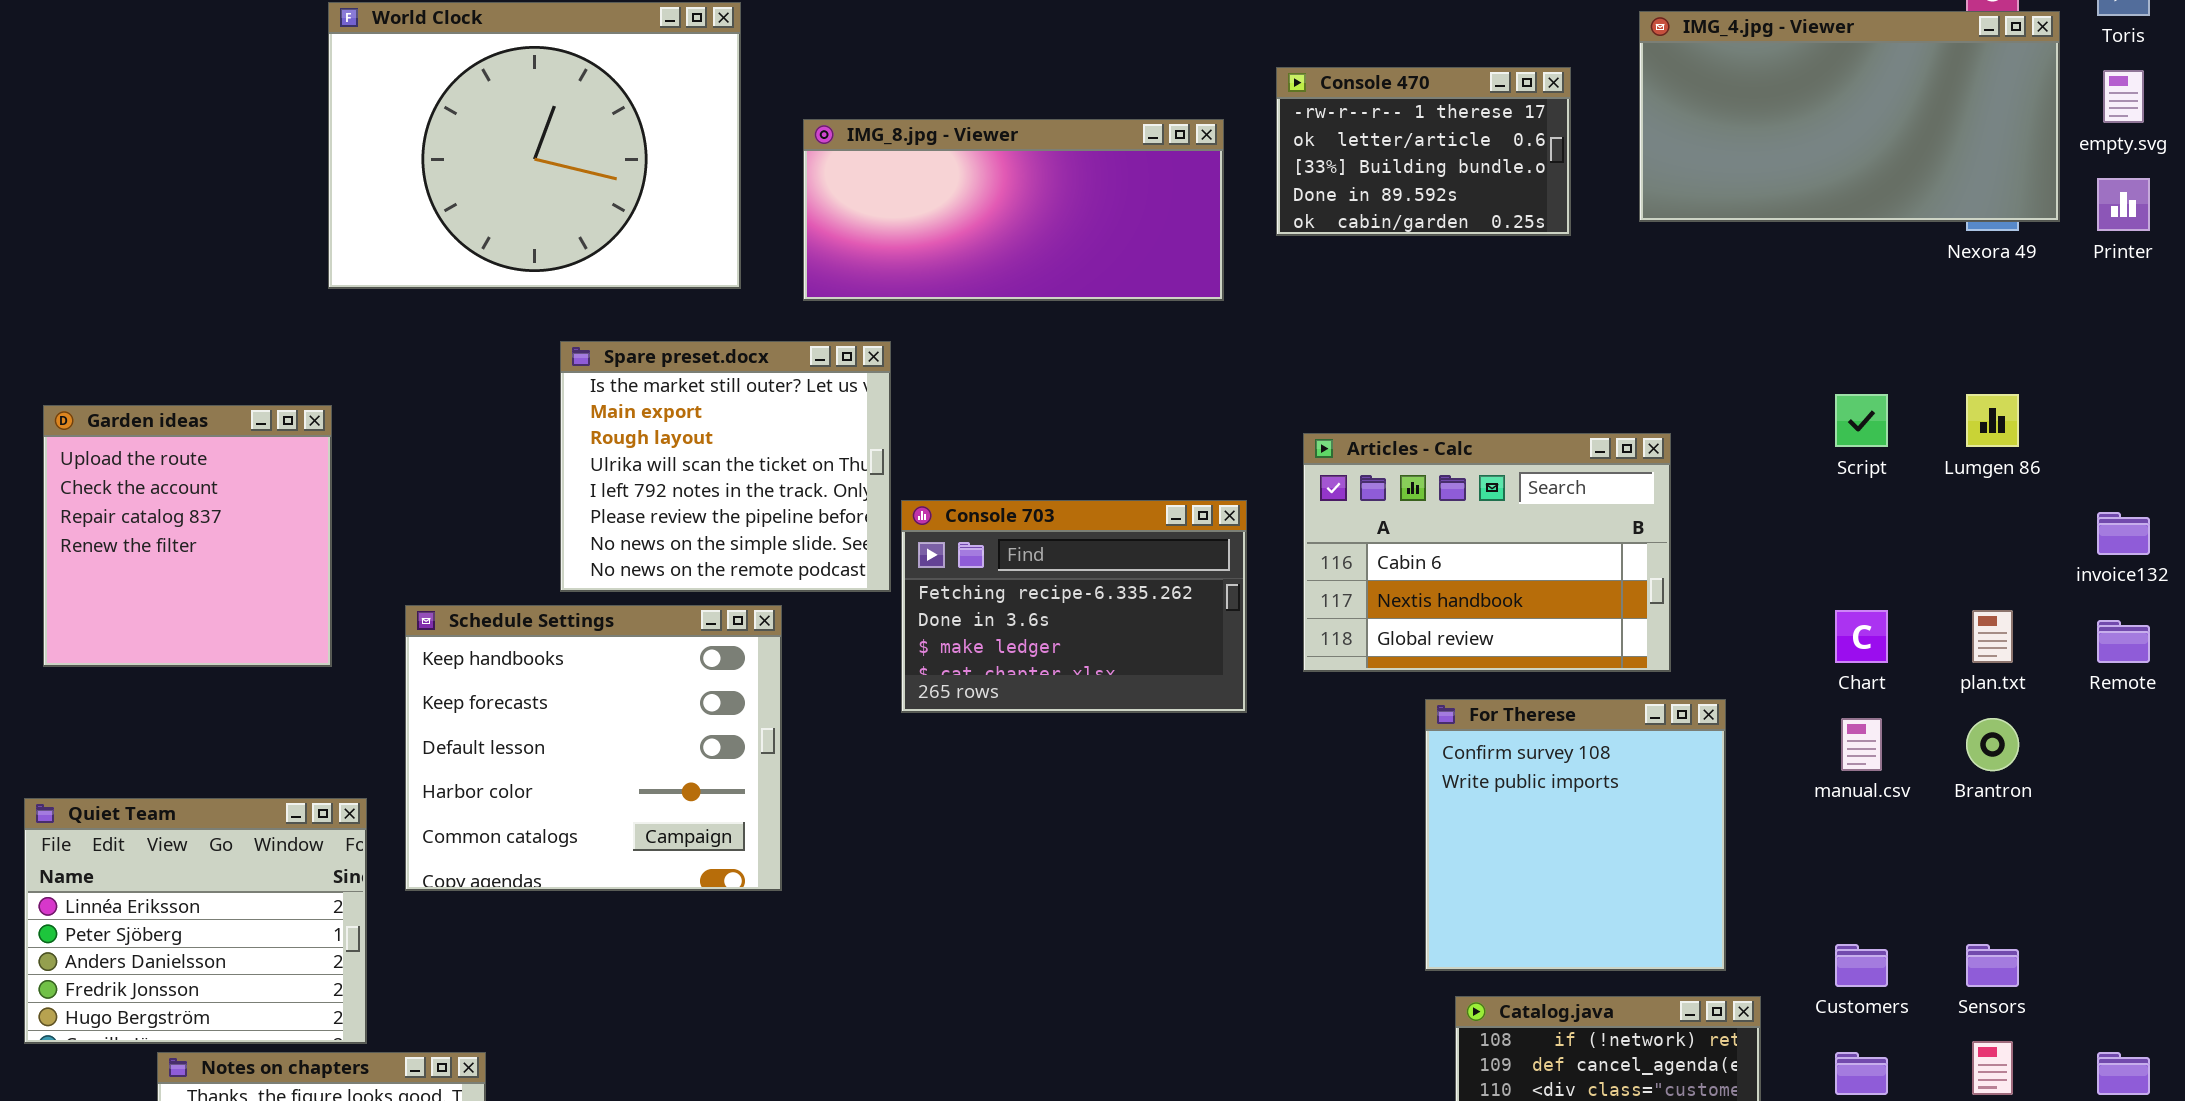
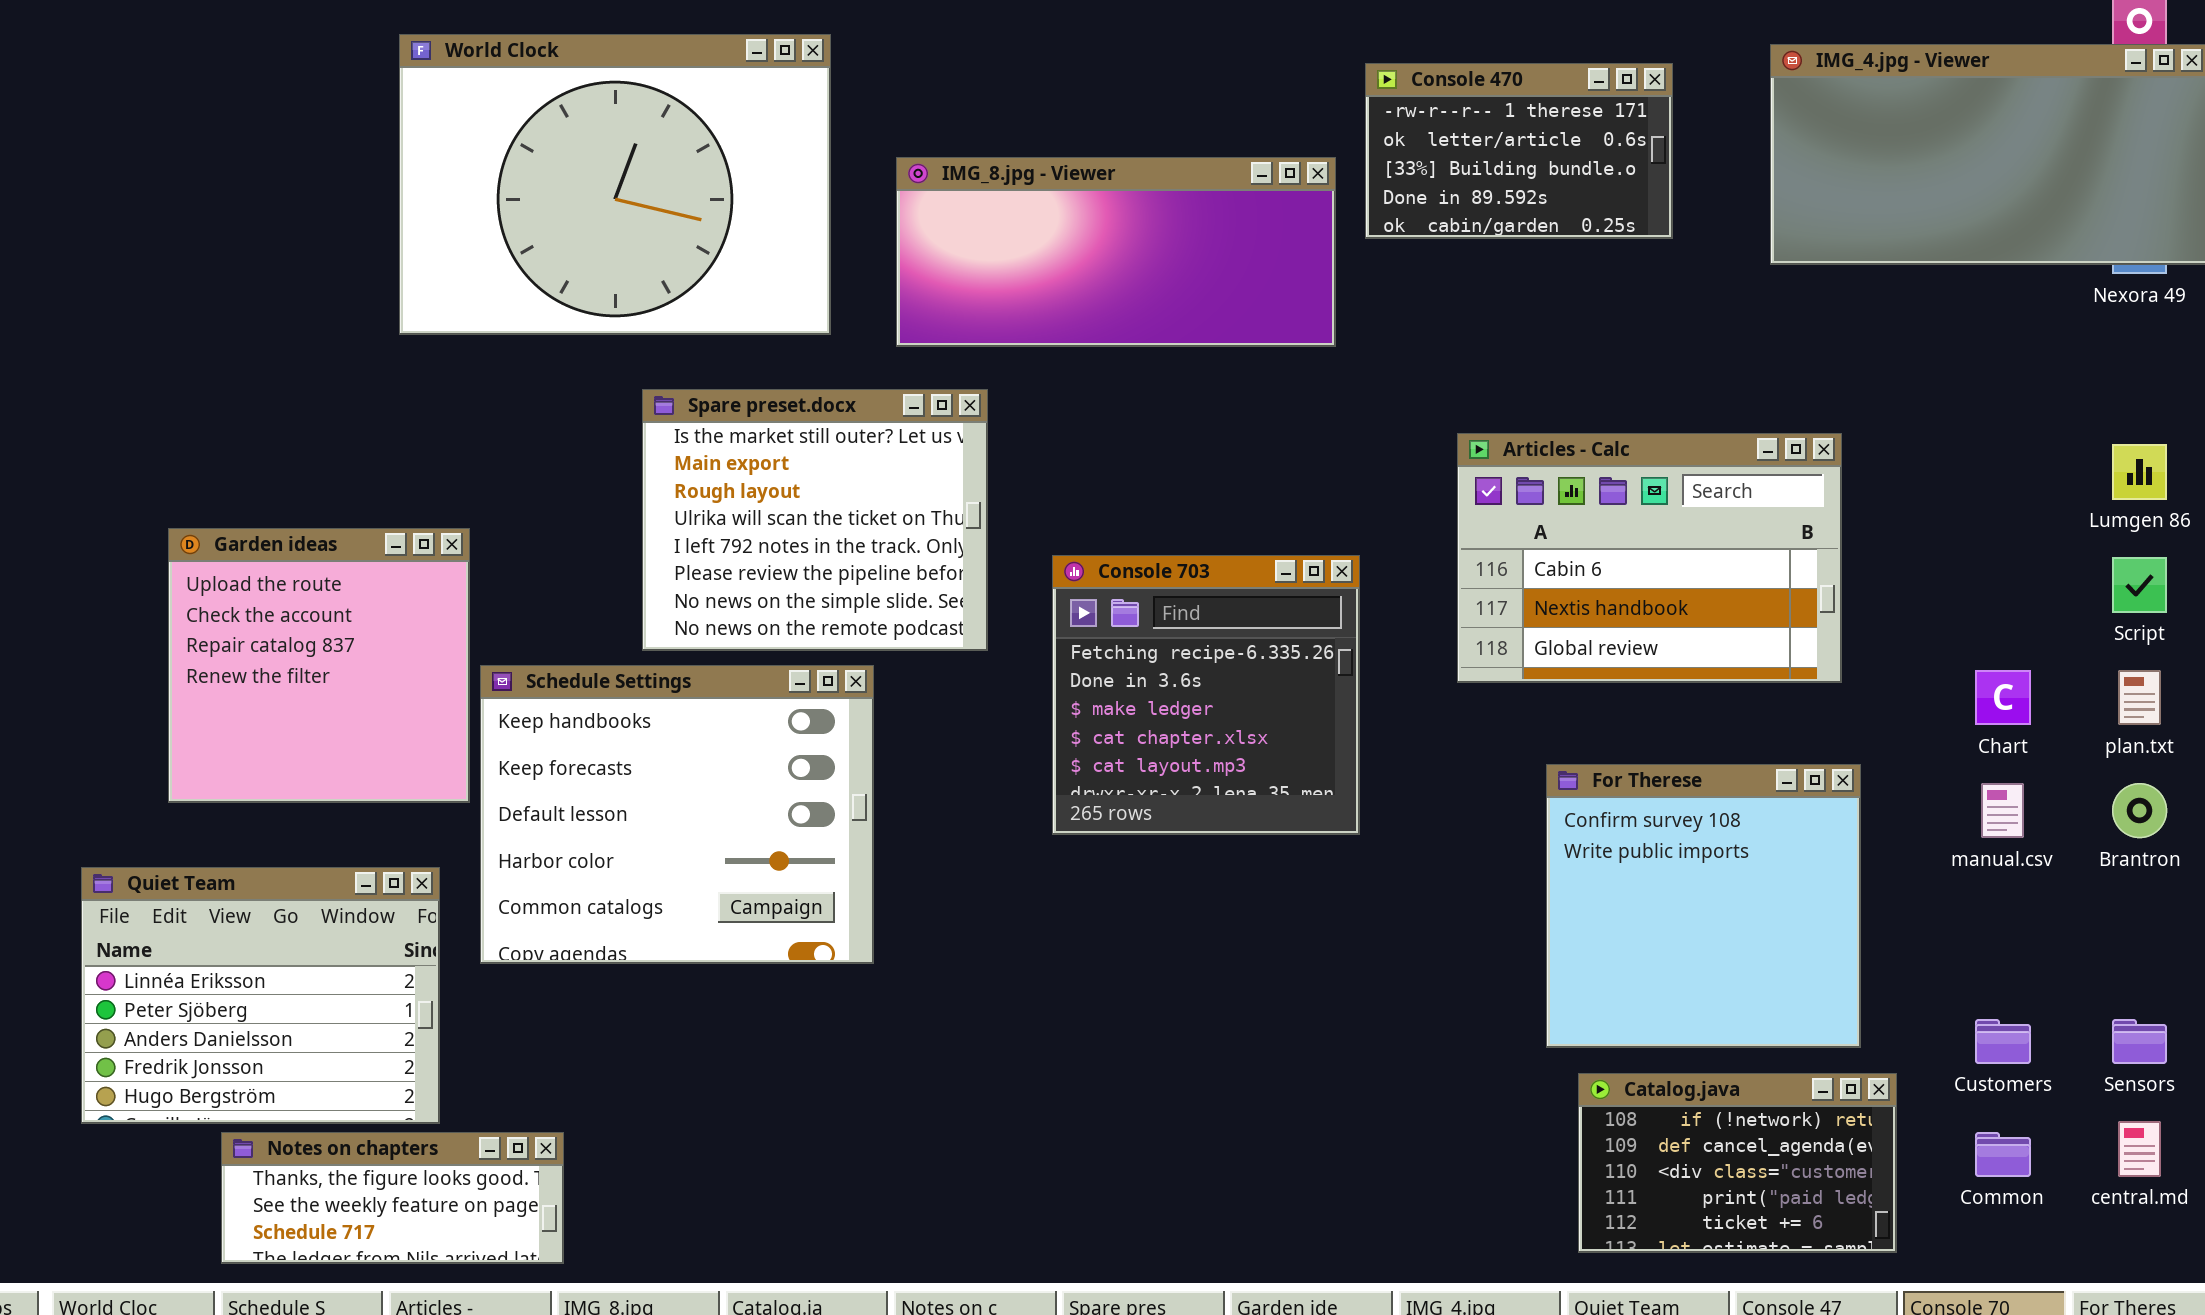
Console 470: [1276,67,1571,236] -> [1365,63,1673,239], moved
Script: [1835,394,1888,447] -> [2112,557,2167,613], moved
Garden ideas: [43,405,332,667] -> [168,528,470,803], moved
Articles - Calc: [1303,433,1671,672] -> [1457,433,1842,683], moved
Console 703: [901,500,1247,713] -> [1052,555,1360,835], resized

